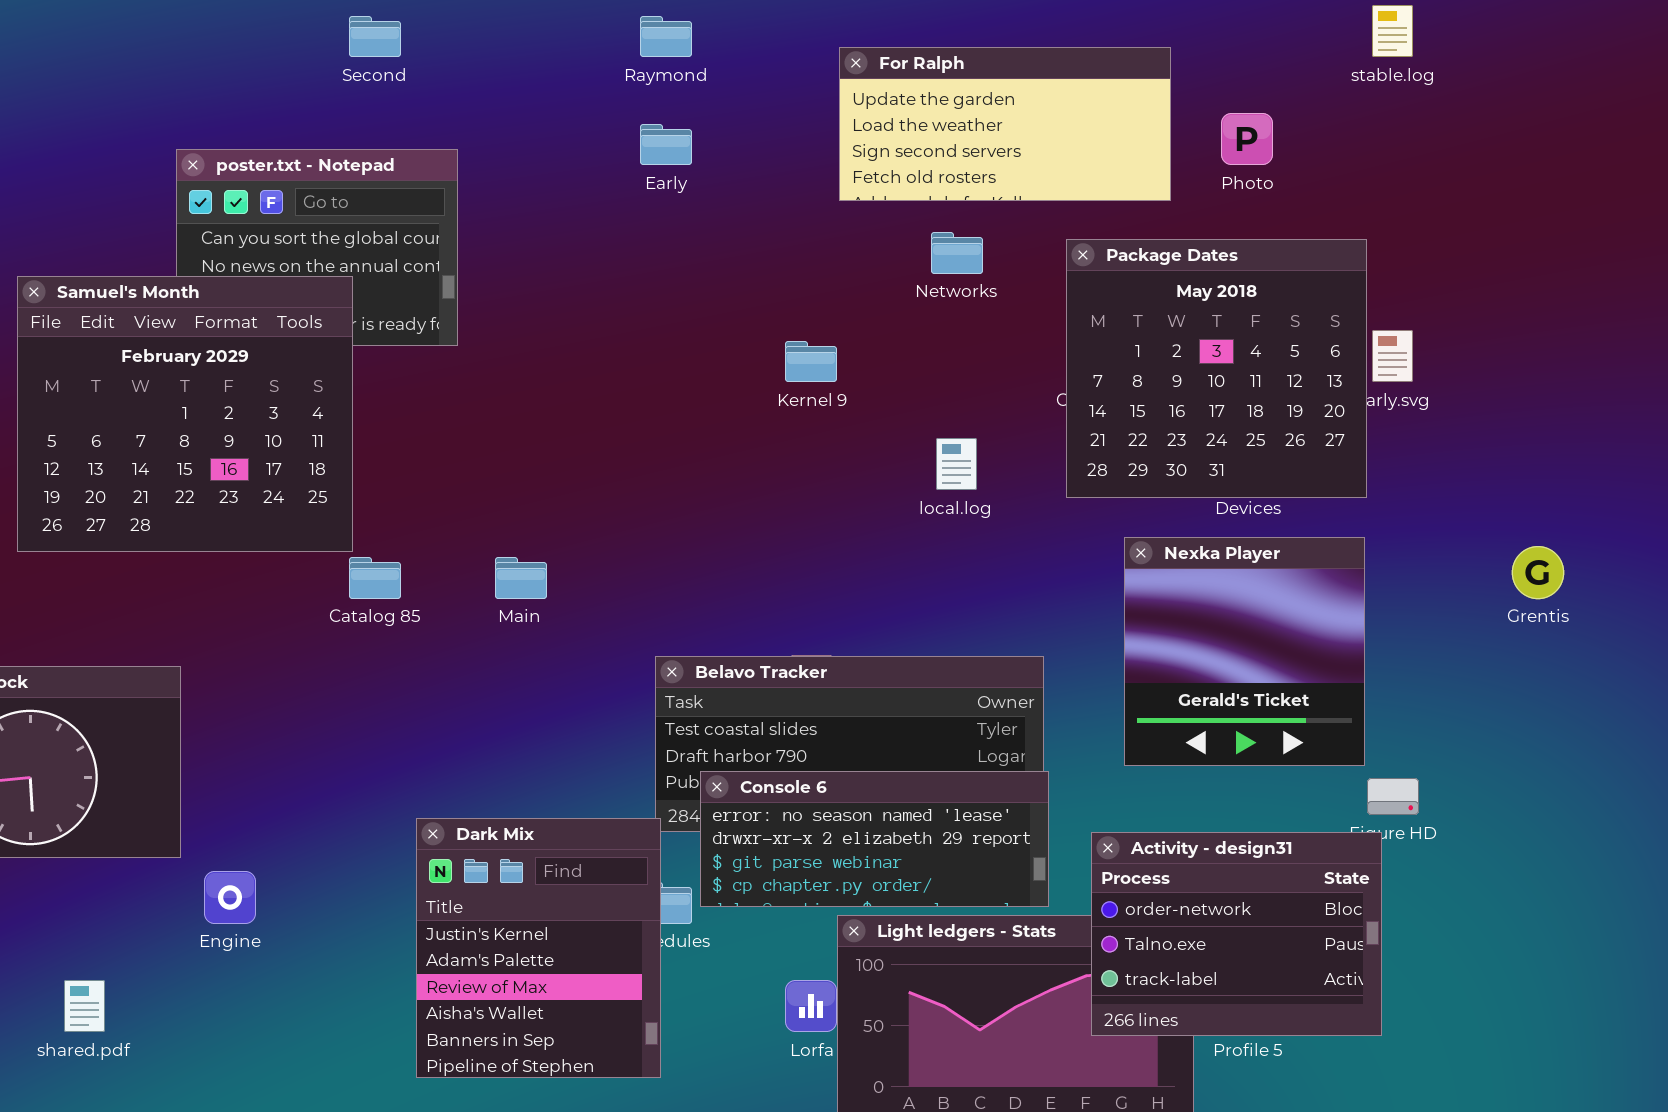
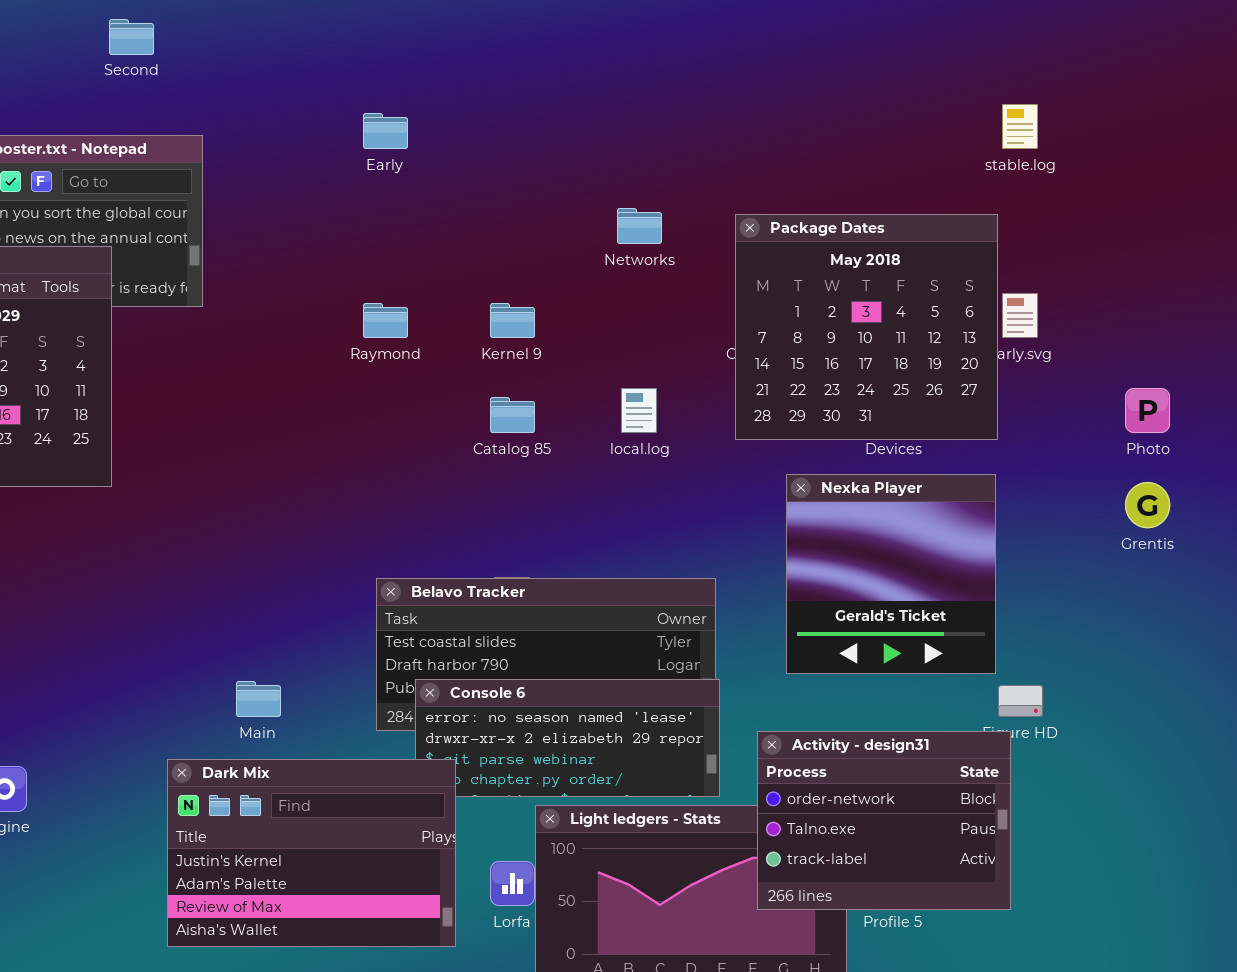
stable.log: [1372,5,1413,57] -> [1002,104,1038,149], moved
Raymond: [640,16,692,57] -> [363,303,408,338], moved
For Ralph: [839,47,1171,201] -> none, closed
Photo: [1221,113,1273,165] -> [1125,388,1170,433], moved
Catalog 85: [349,557,401,599] -> [490,397,535,433], moved
Main: [495,557,547,599] -> [236,681,281,717], moved
Dark Mix: [416,818,661,1078] -> [167,759,456,947], resized

